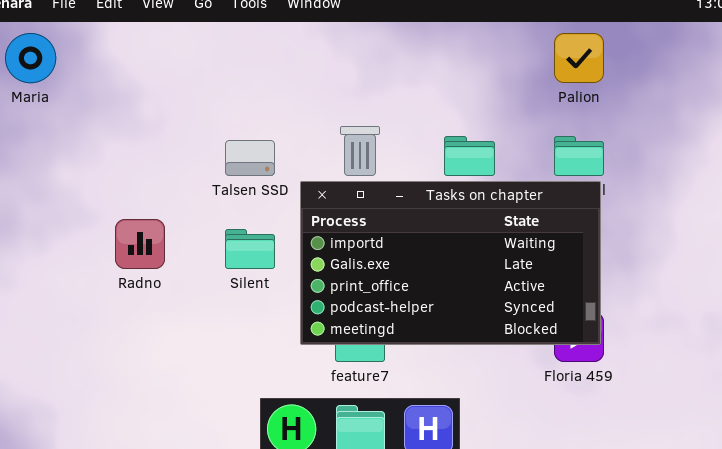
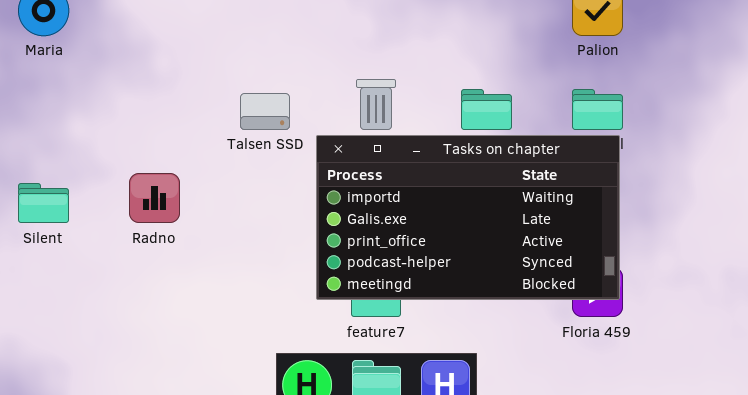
Silent: [225,229,275,269] -> [18,183,69,223], moved

